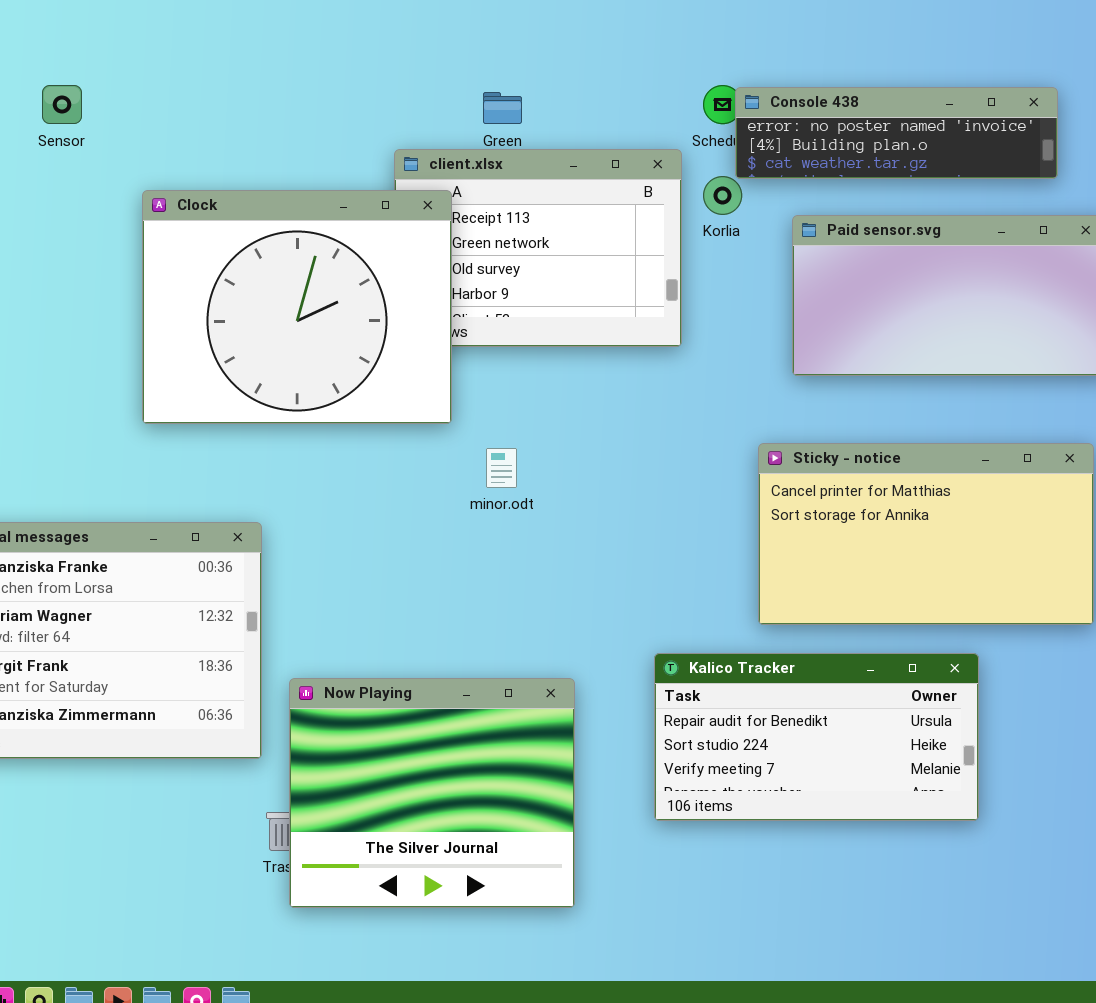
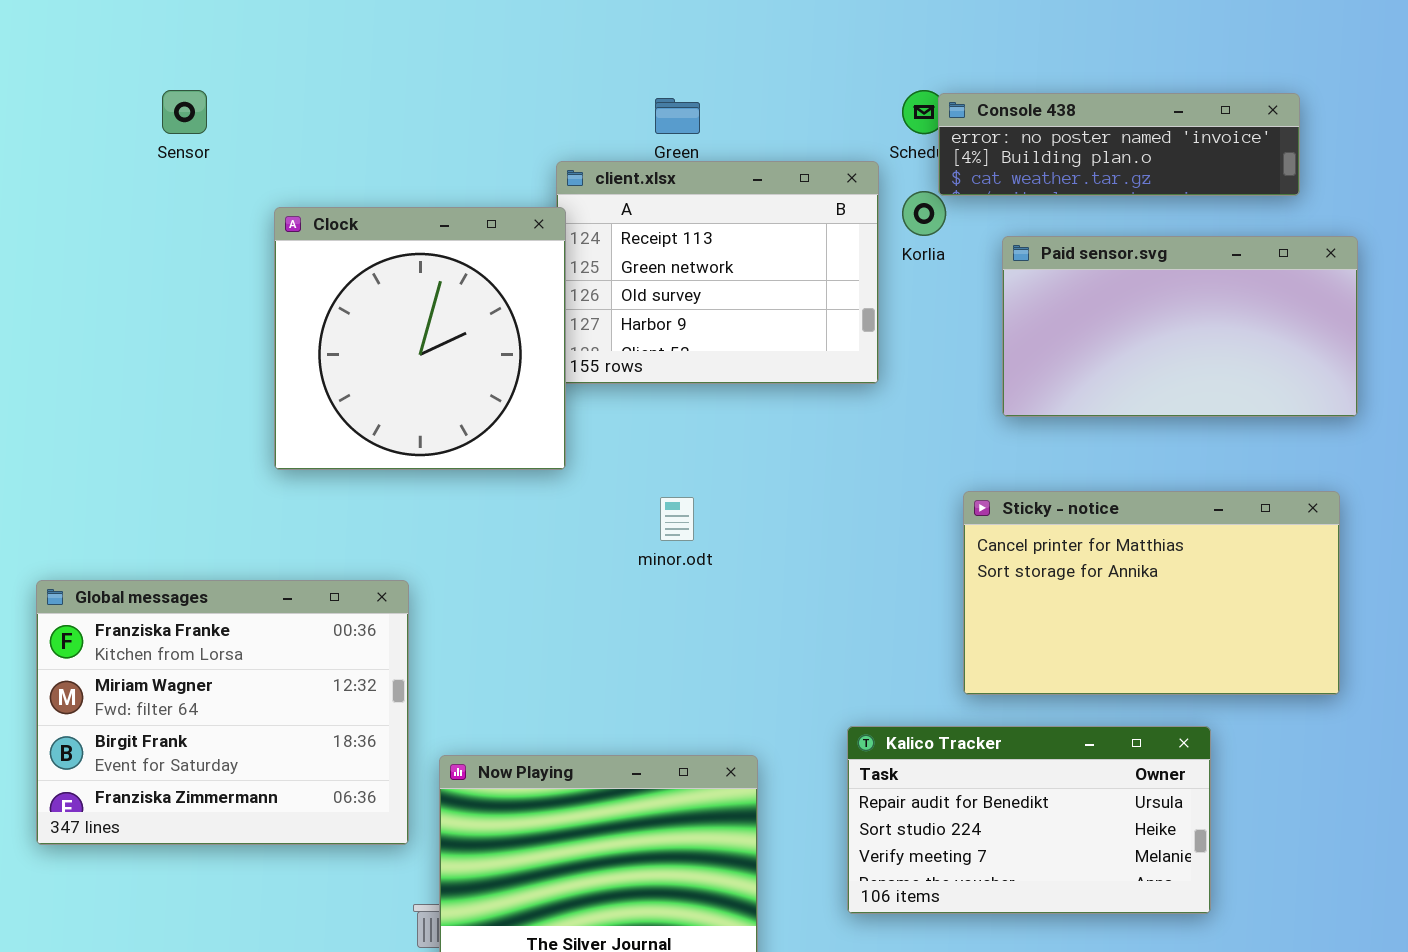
Clock: [142,190,452,424] -> [274,207,566,470], resized

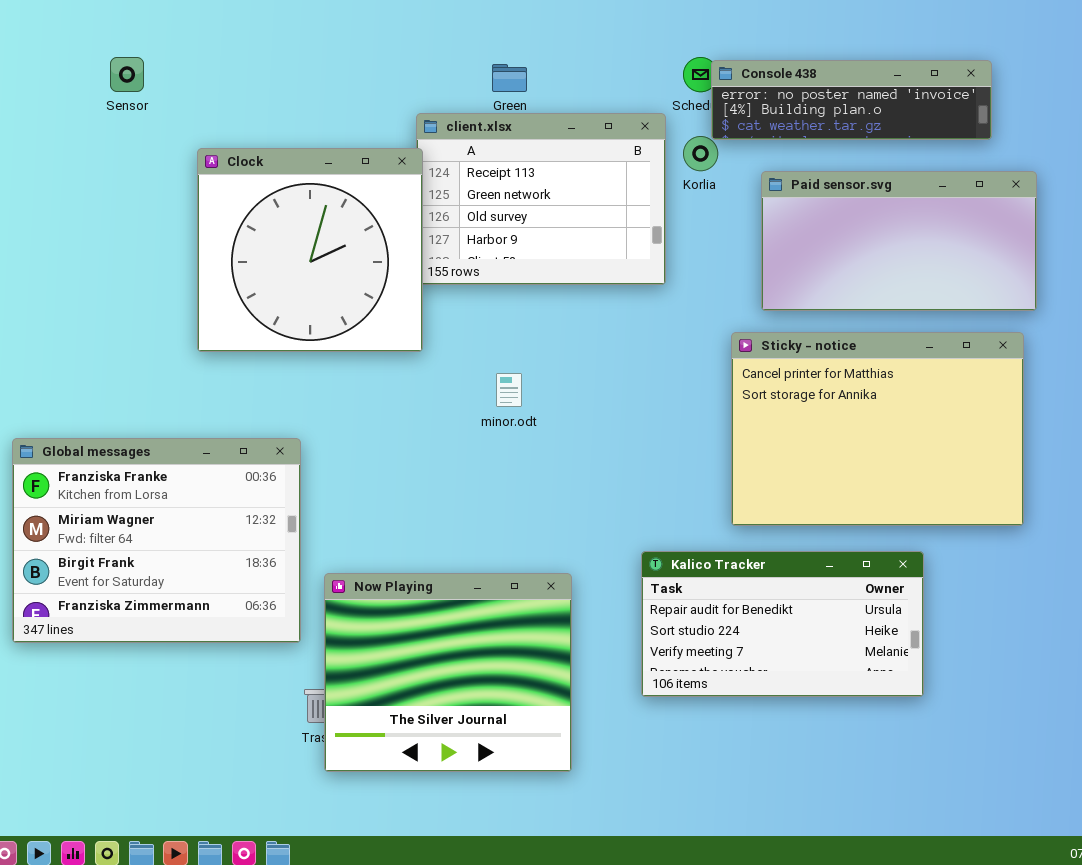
Sticky - notice: [963,491,1340,695] -> [731,332,1024,526], resized

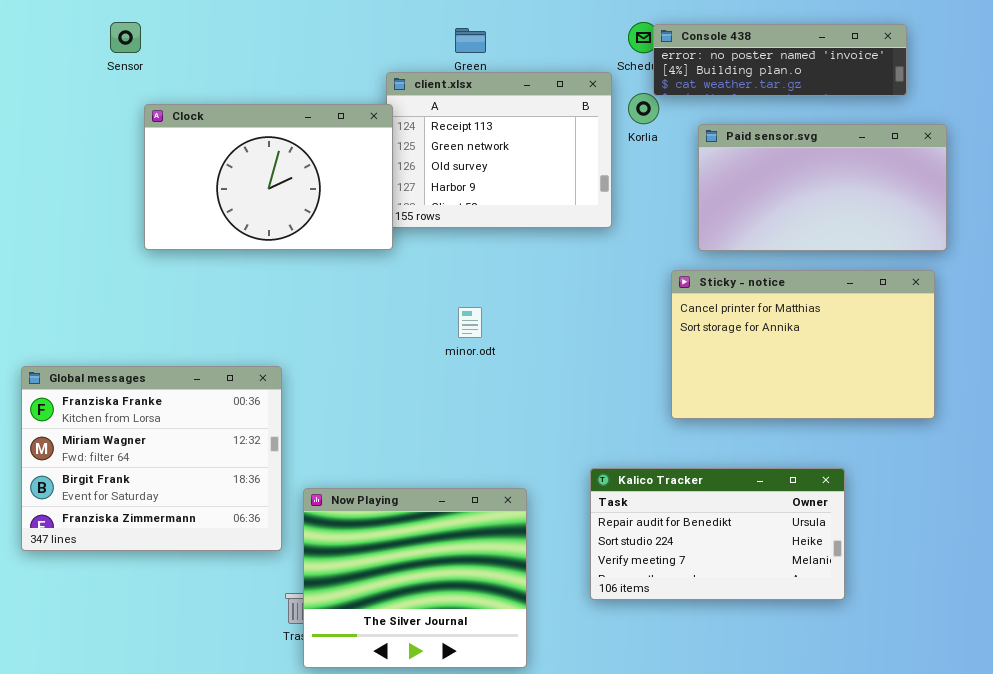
Clock: [197,148,423,352] -> [144,104,393,250], resized
Sticky - notice: [731,332,1024,526] -> [671,270,935,419], resized

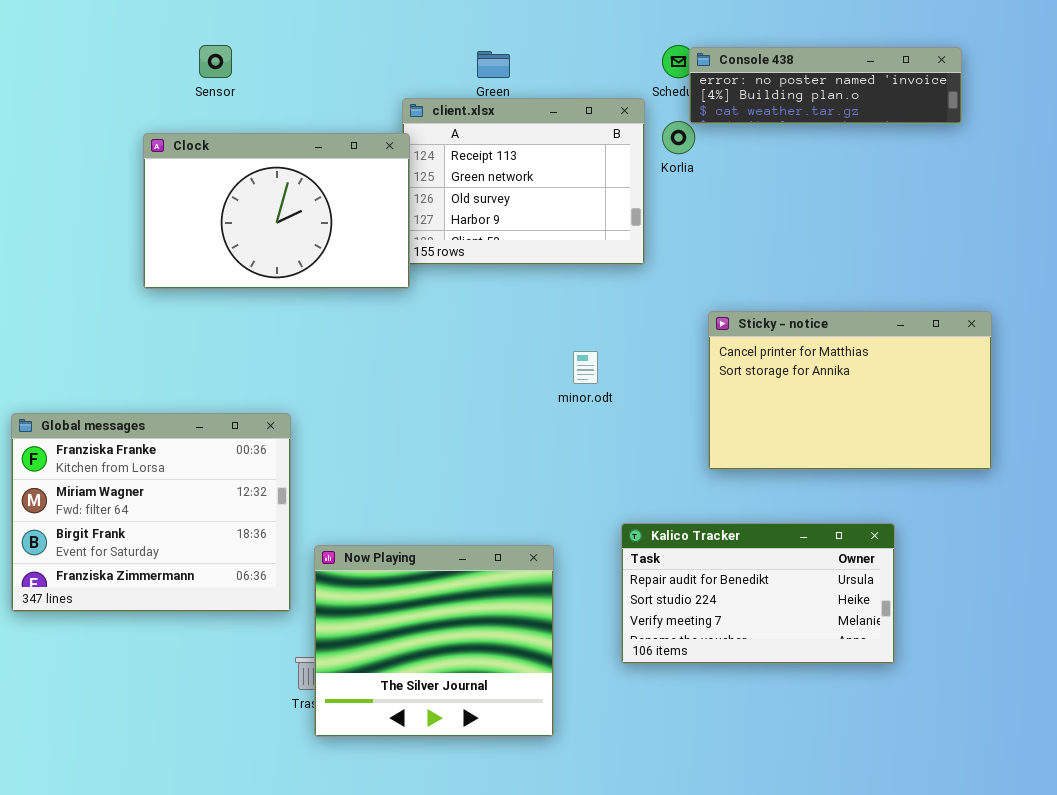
Sensor: [110,22,141,53] -> [199,45,232,78], moved
Paid sensor.svg: [698,124,947,251] -> none, closed
minor.odt: [458,307,482,338] -> [573,351,598,384], moved

